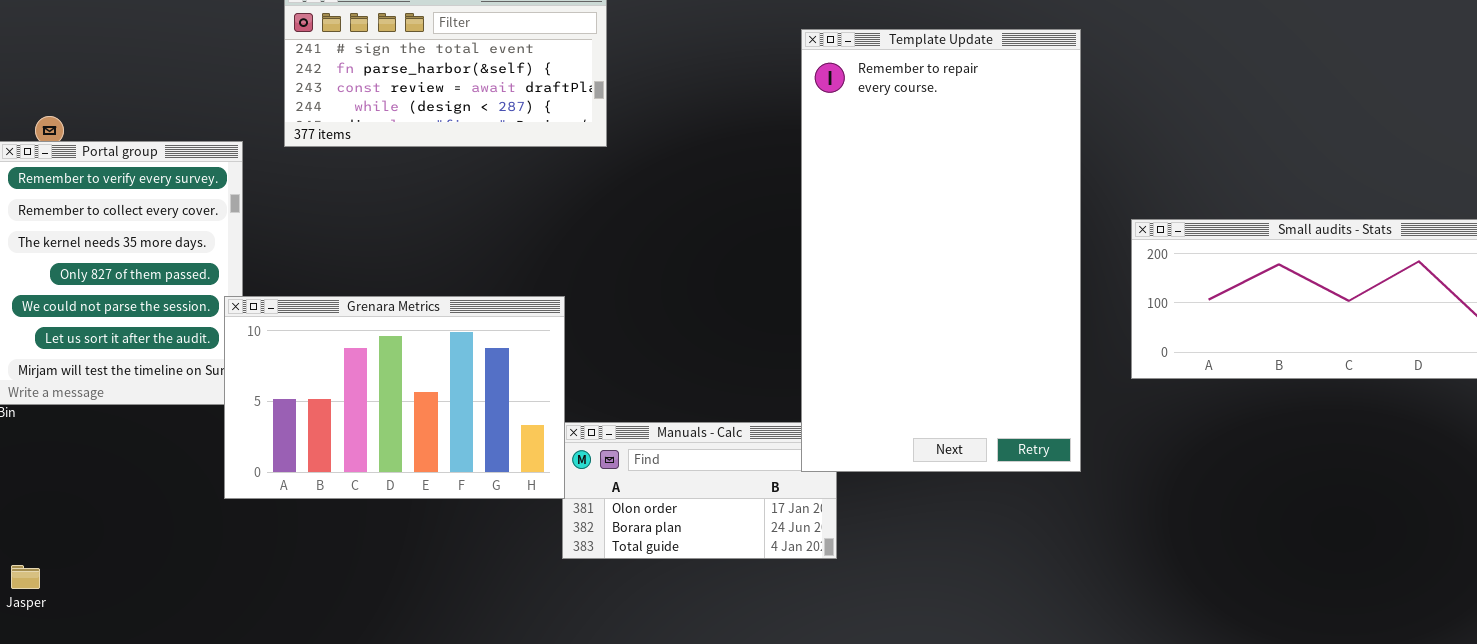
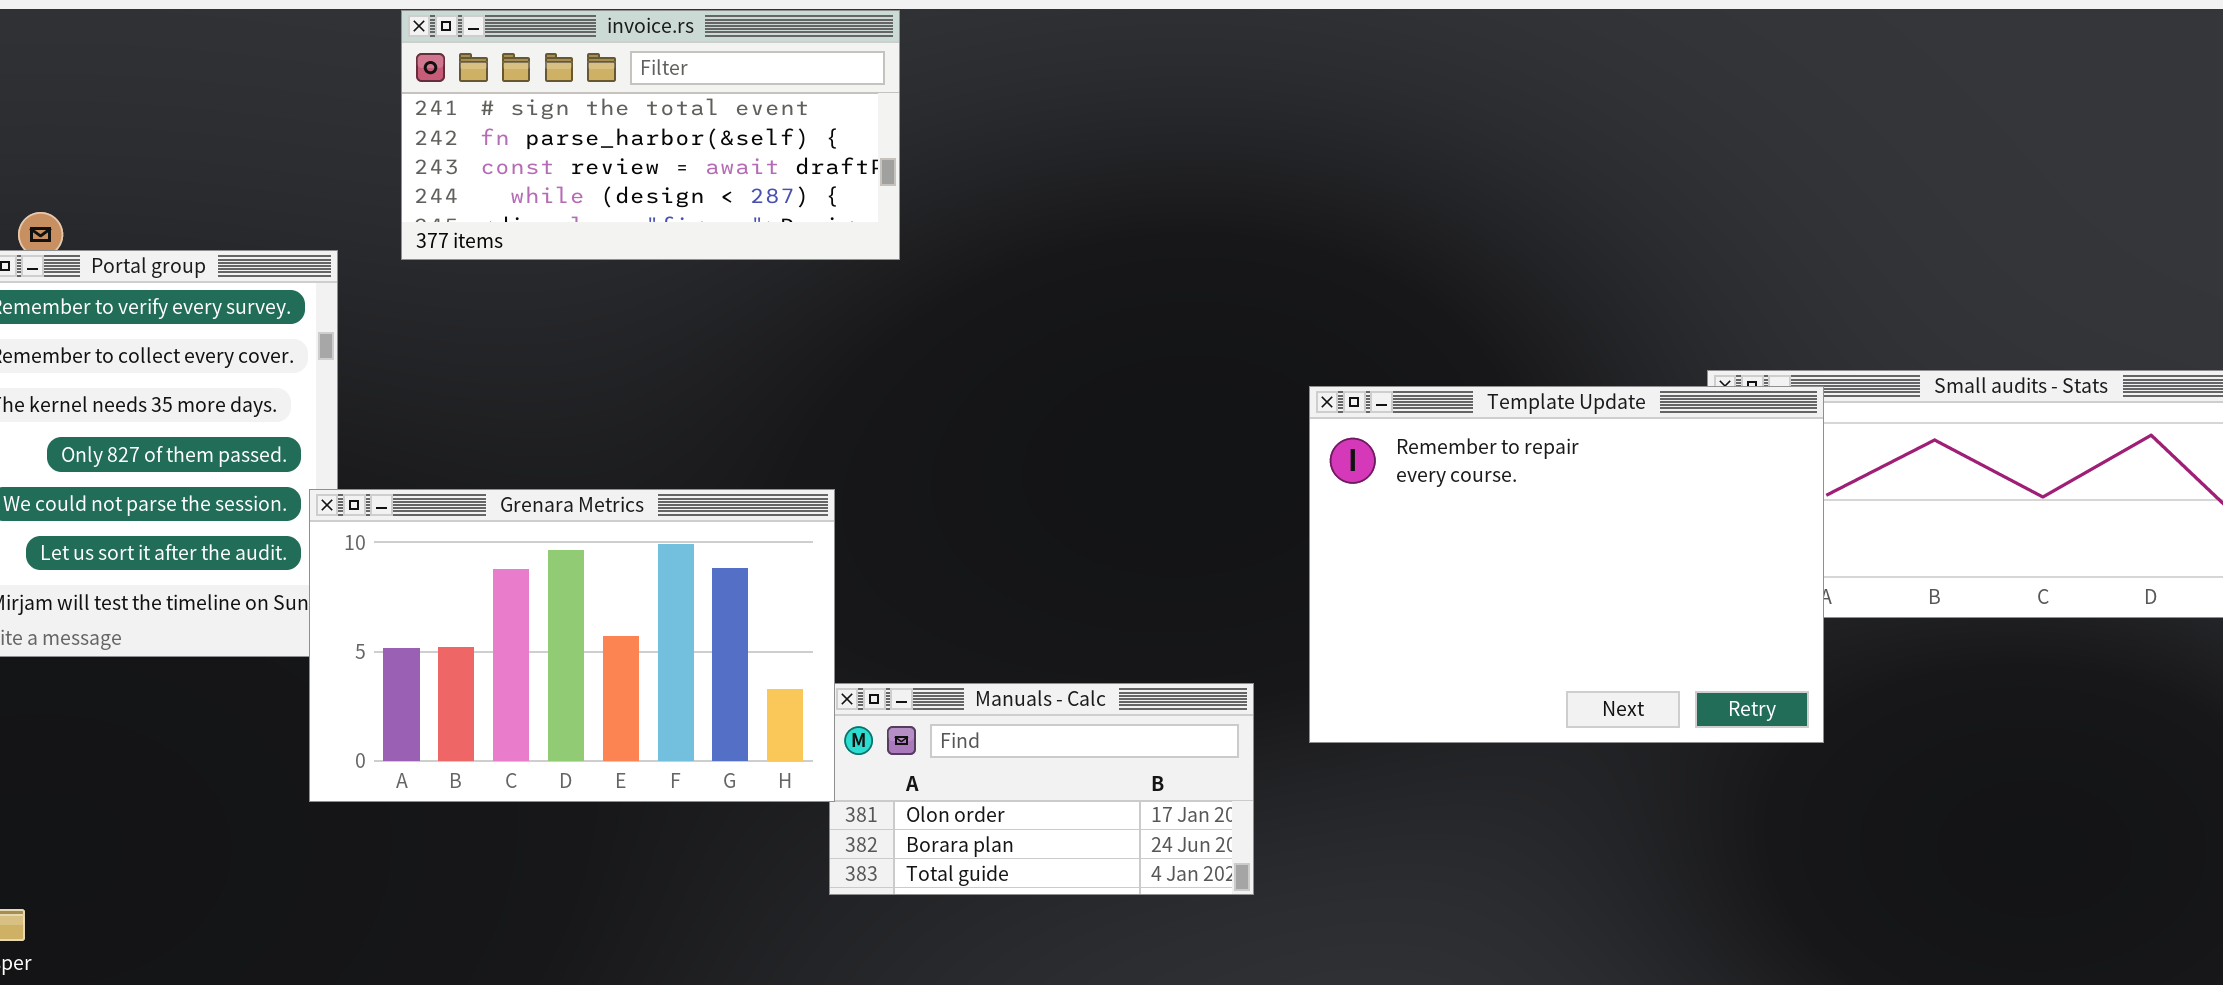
Template Update: [801,29,1081,472] -> [1309,386,1824,743], moved, resized

